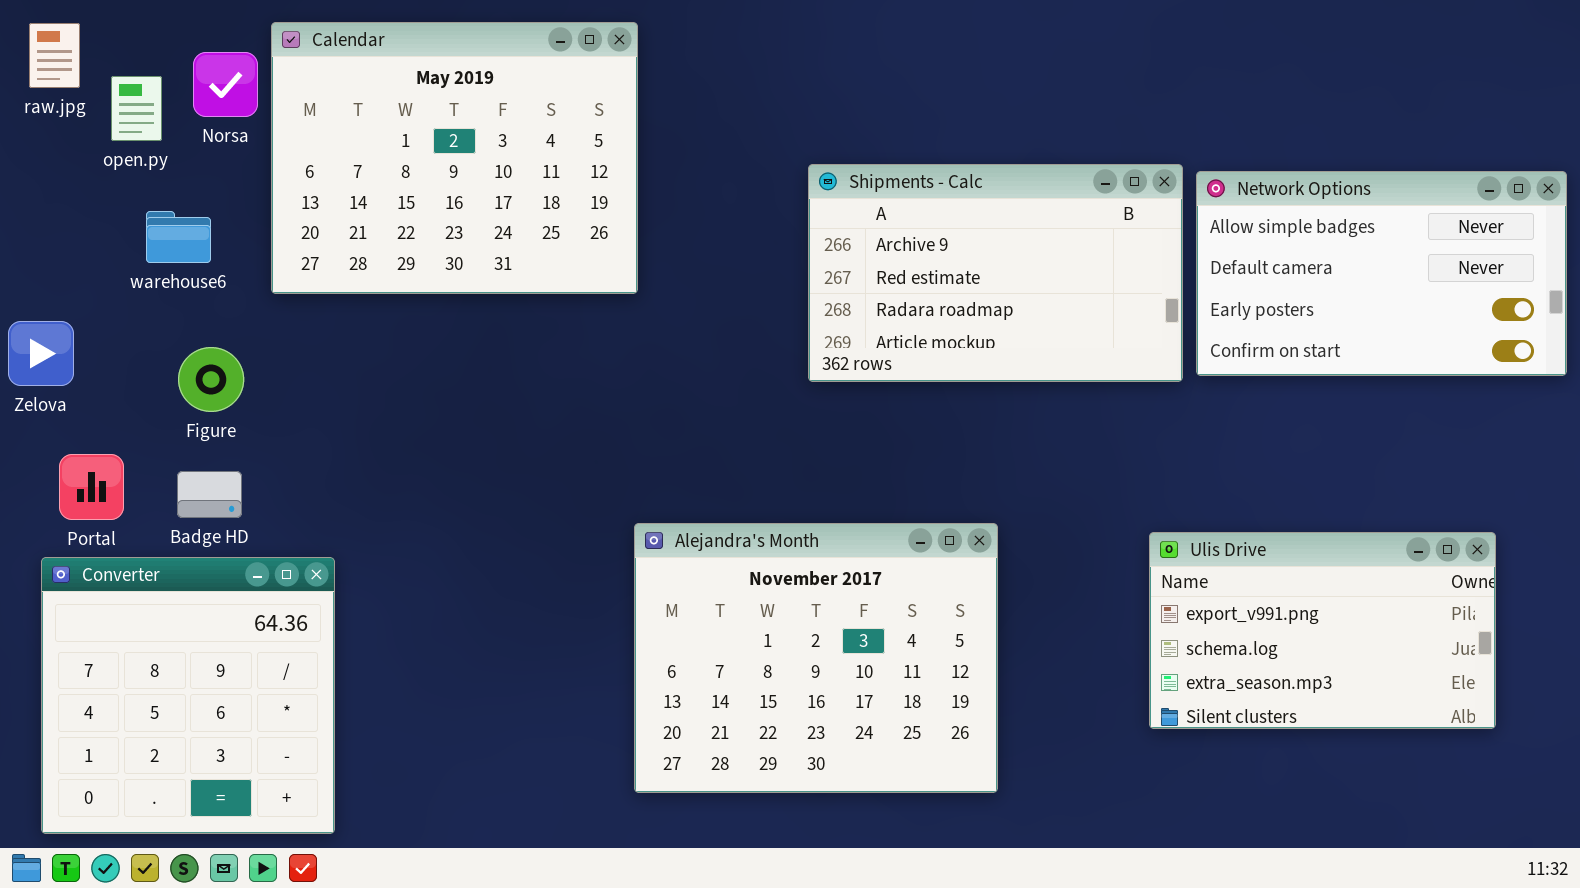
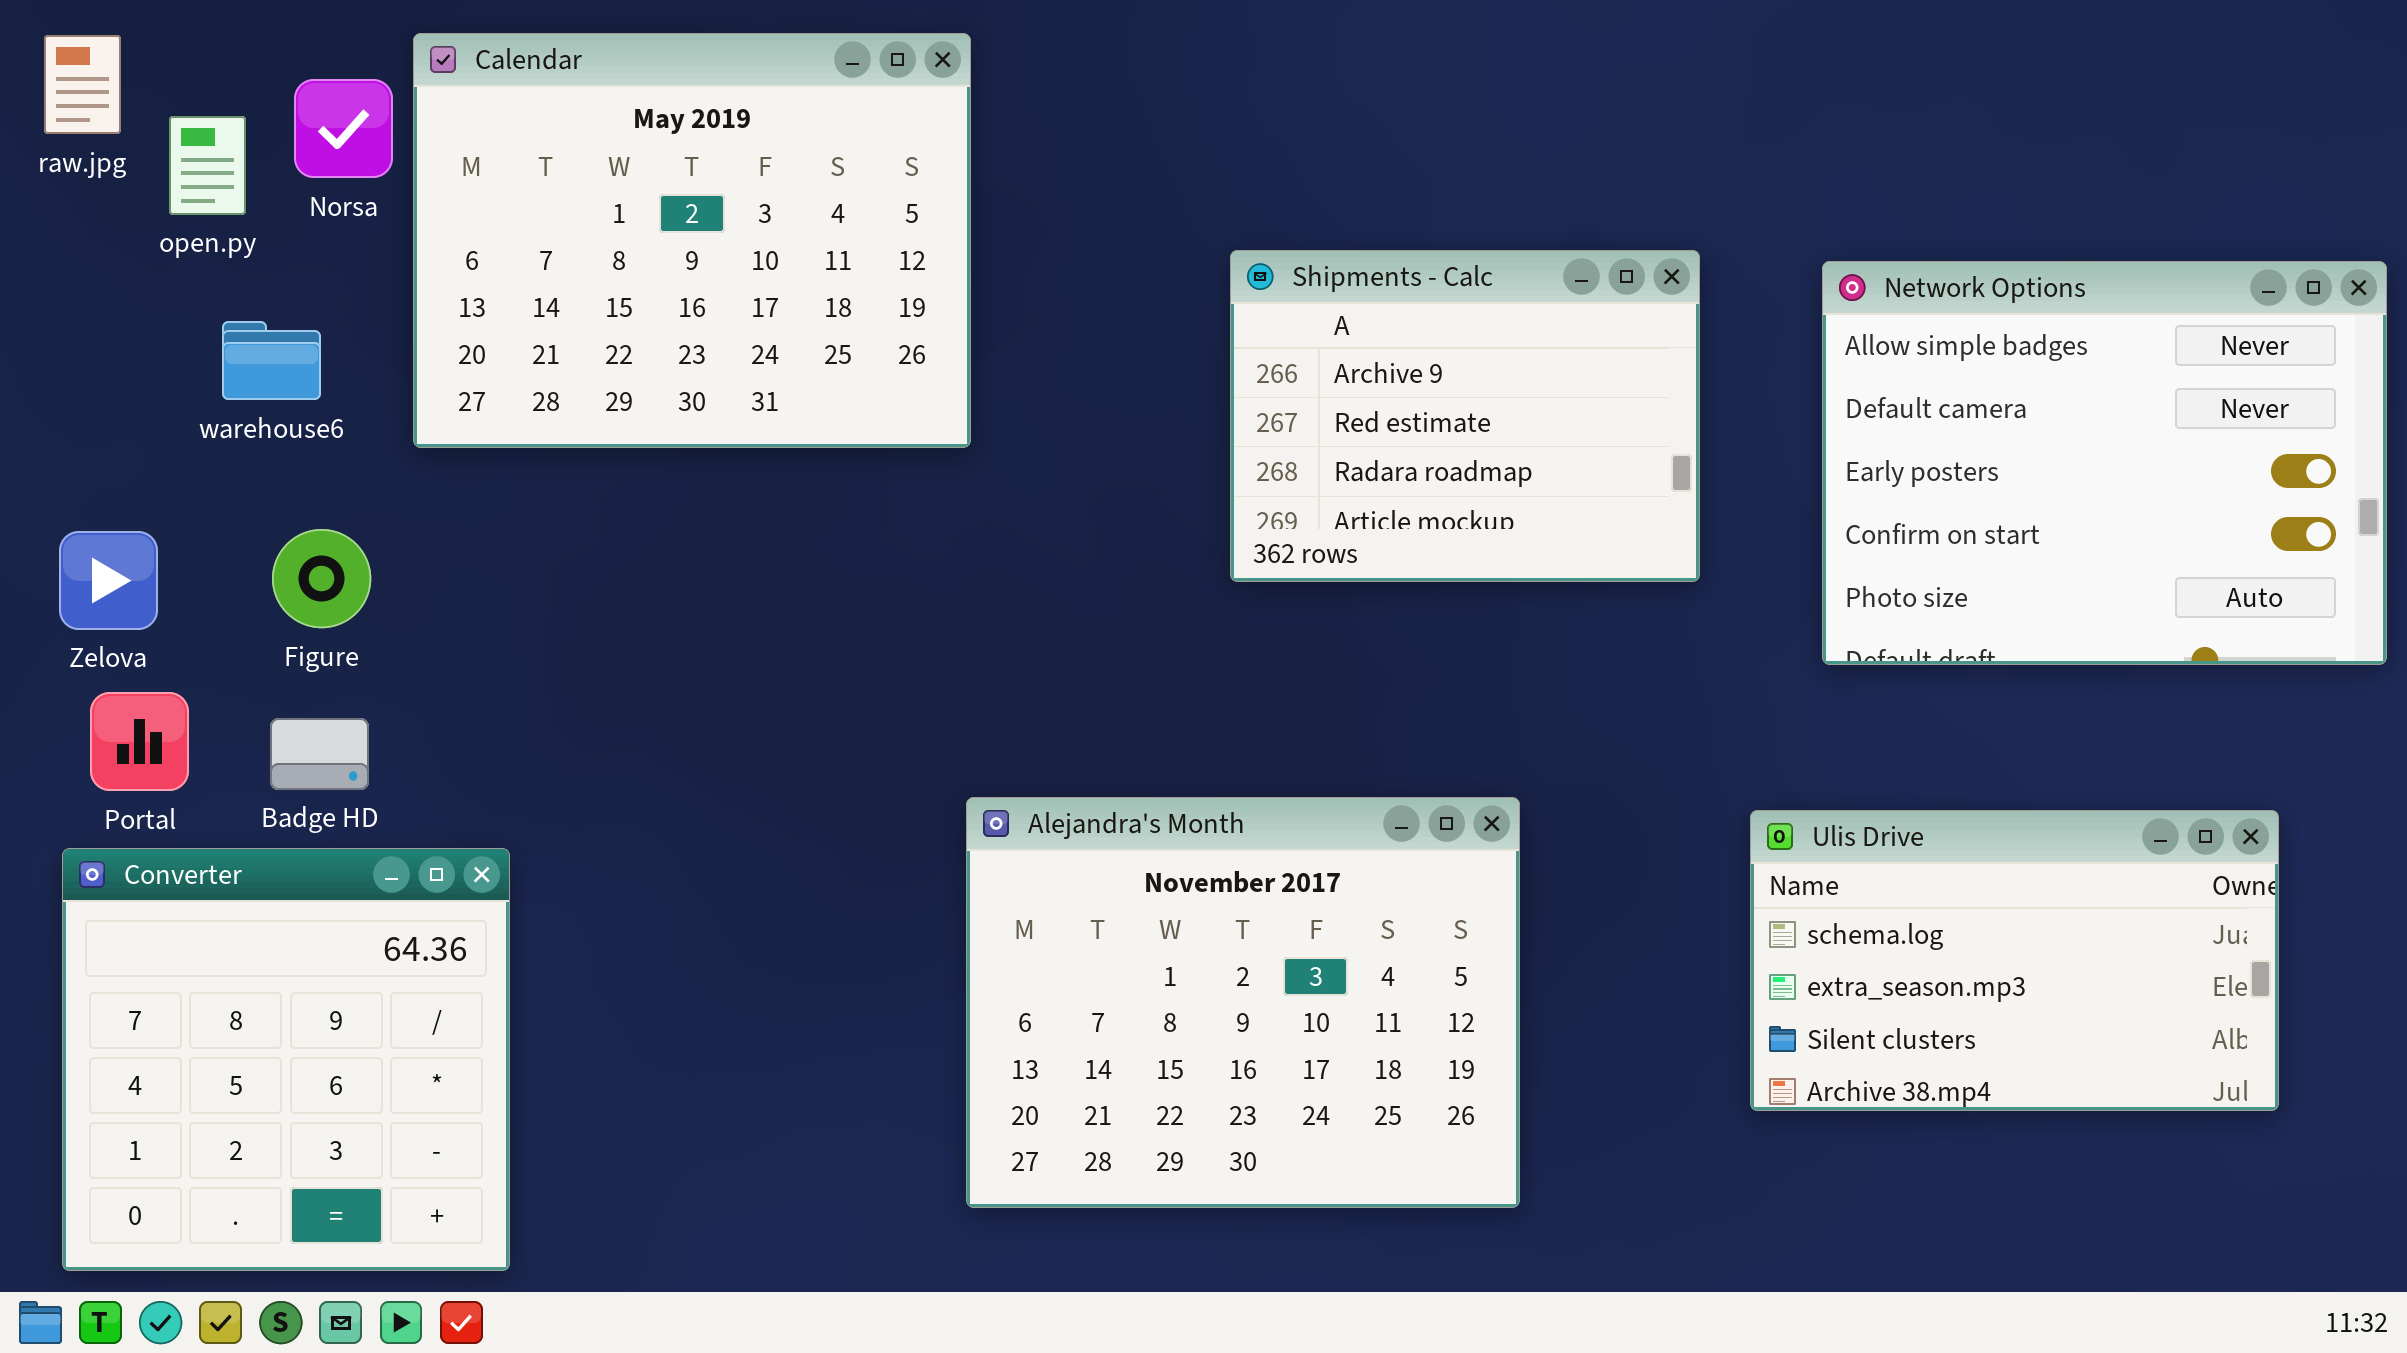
Shipments - Calc: [808,164,1183,382] -> [1230,250,1700,582], resized
Network Options: [1196,171,1567,376] -> [1822,261,2387,665], resized
Zelova: [8,321,74,386] -> [59,531,158,630], moved
Ulis Drive: [1149,532,1496,729] -> [1750,810,2279,1111], scrolled down 1 row

